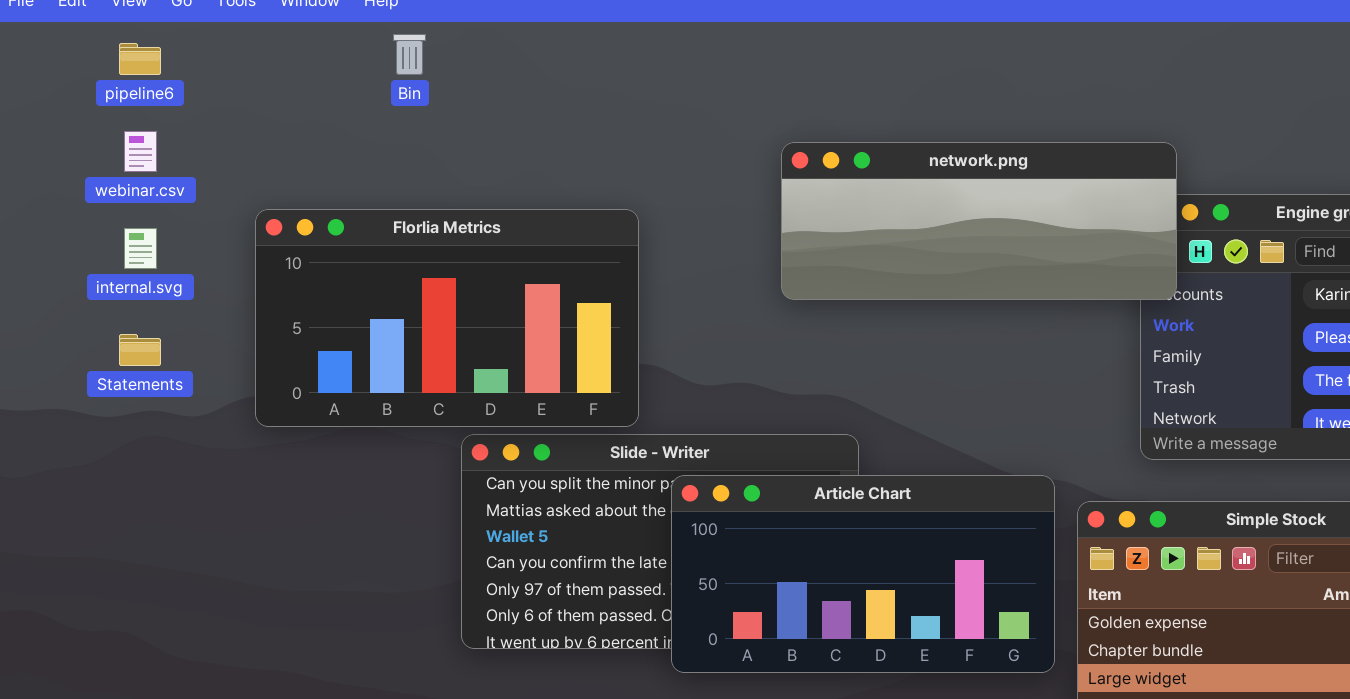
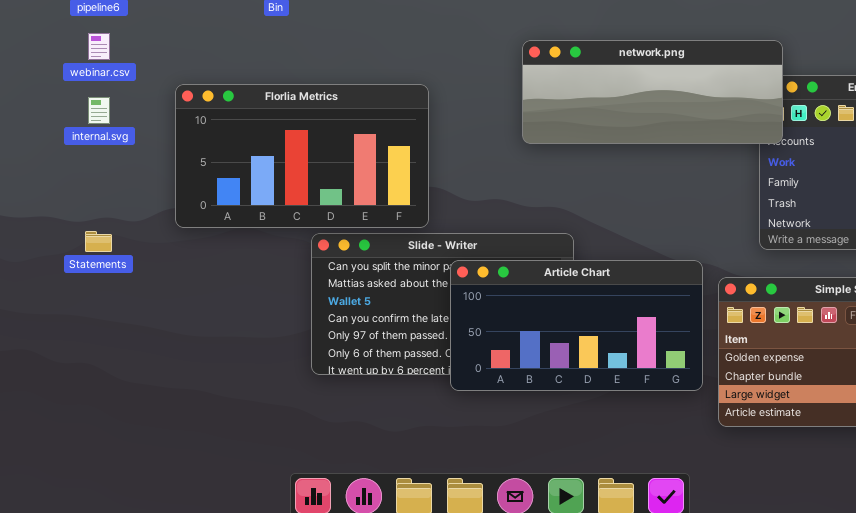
Statements: [119,334,161,366] -> [85,231,112,252], moved

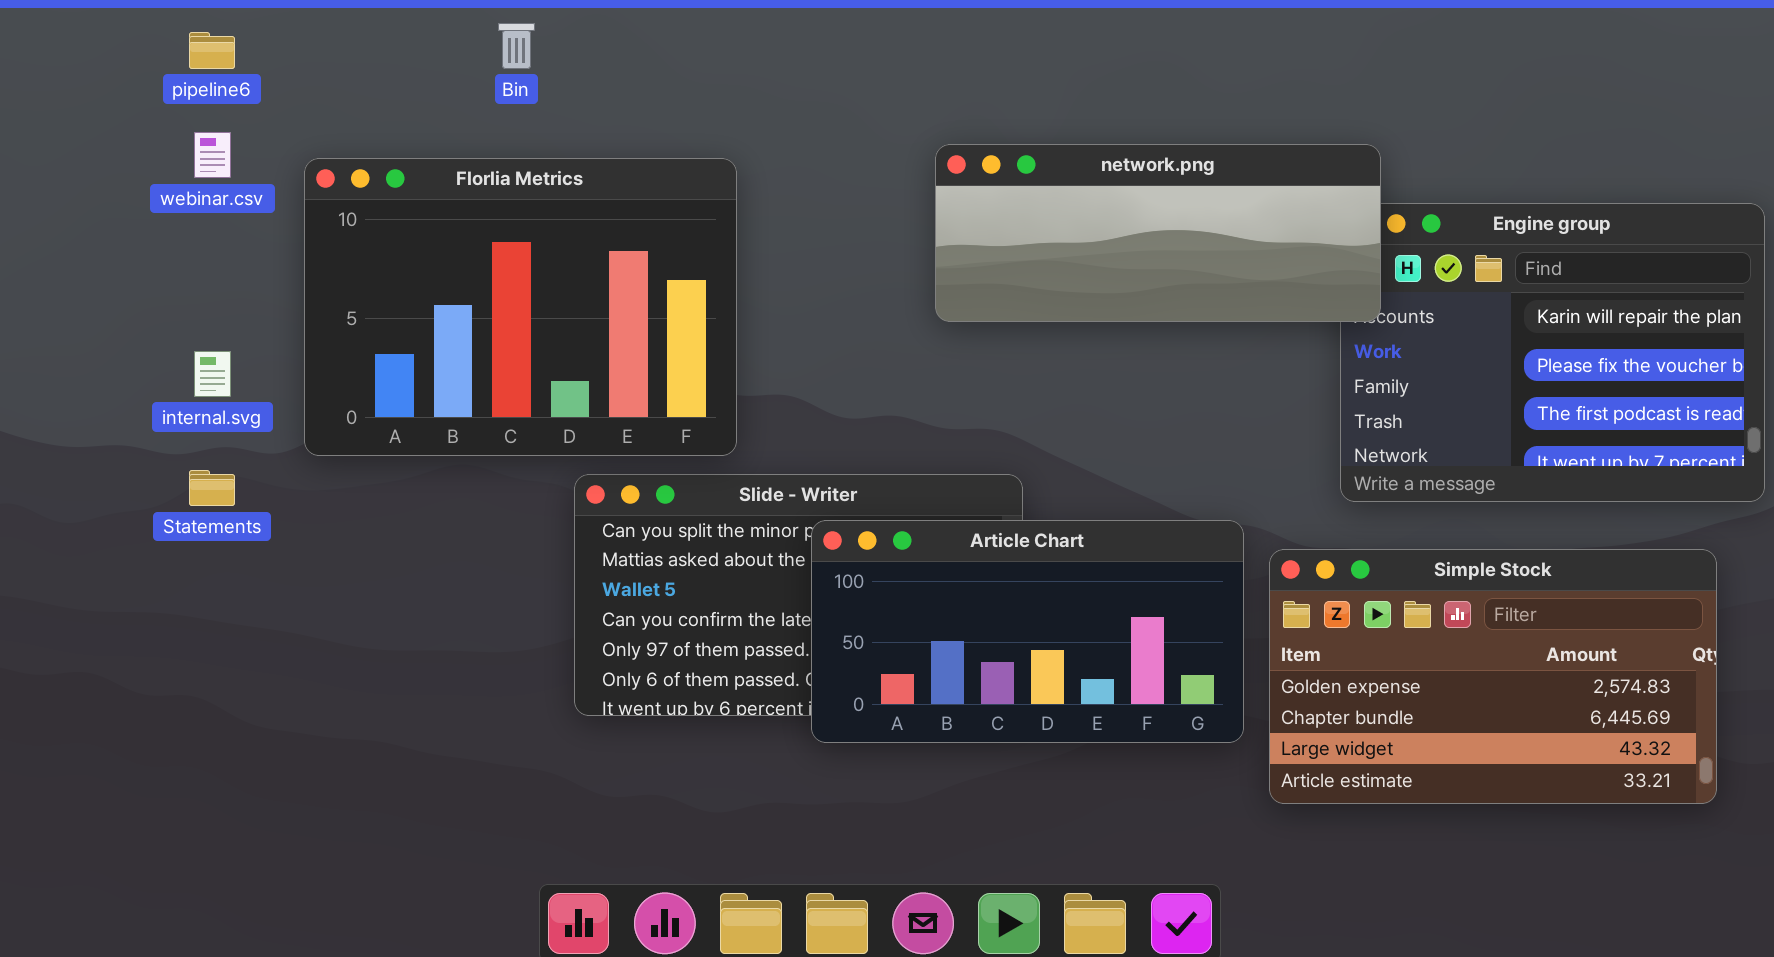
Florlia Metrics: [175,84,429,228] -> [304,158,737,456], moved, resized
internal.svg: [88,97,110,124] -> [194,351,231,397], moved

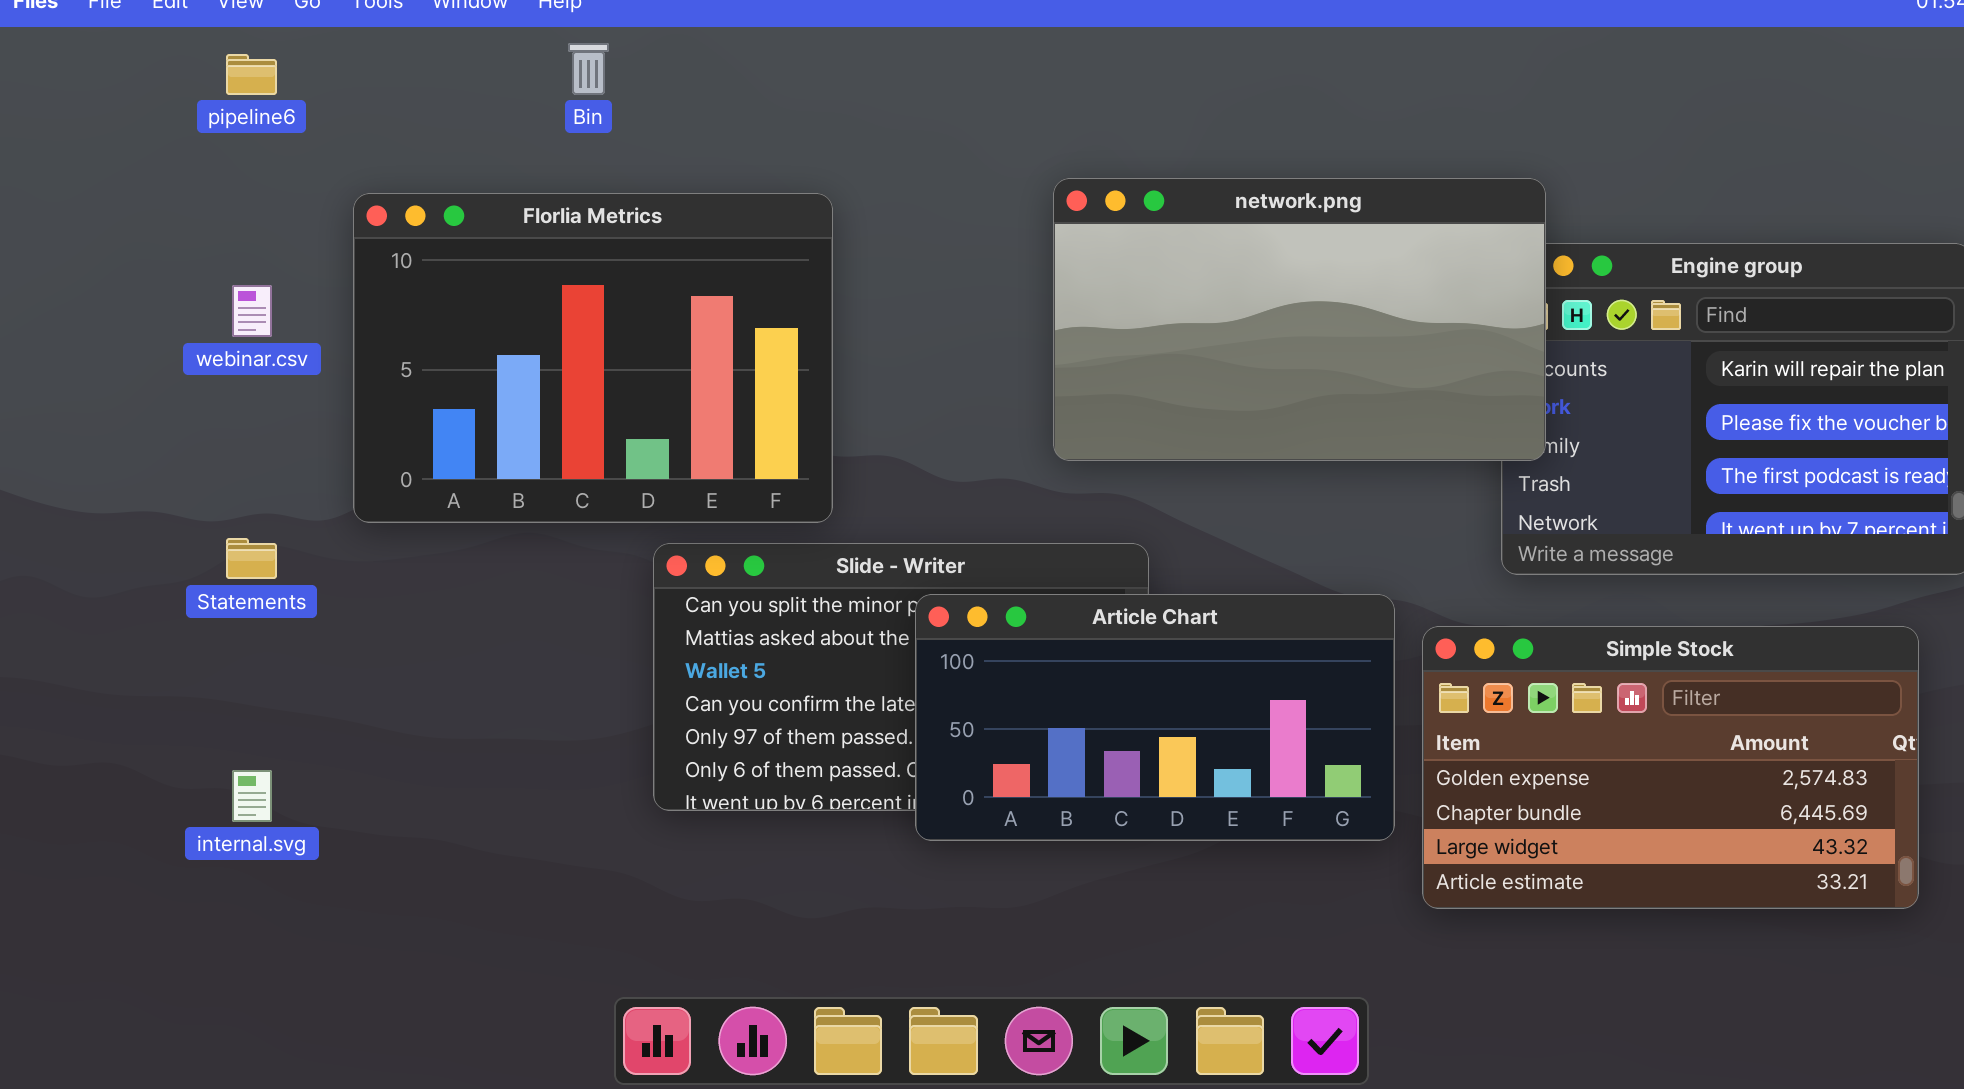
webinar.csv: [194,132,231,178] -> [232,285,272,337], moved
network.png: [935,144,1381,322] -> [1053,178,1546,461], resized
internal.svg: [194,351,231,397] -> [232,770,272,822], moved

